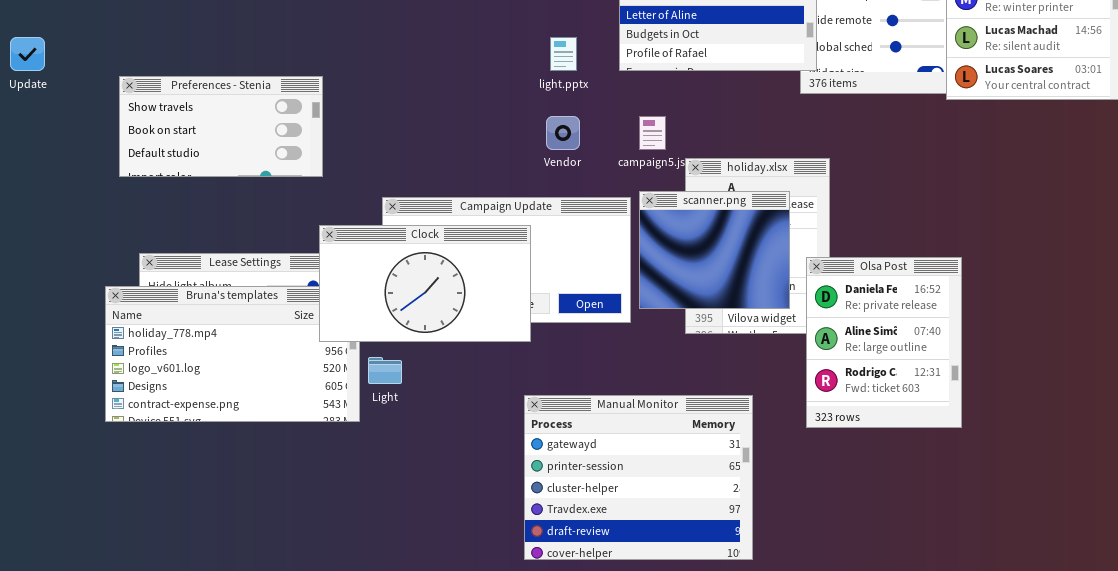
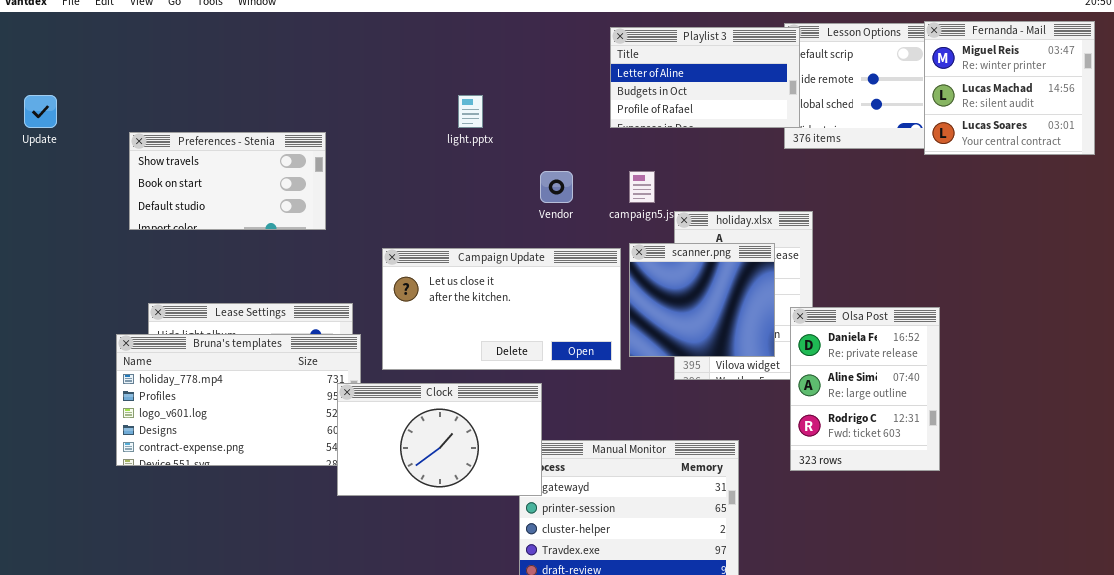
light.pptx: [550,37,577,71] -> [458,95,483,128], moved
Clock: [319,225,531,342] -> [337,383,542,496], moved

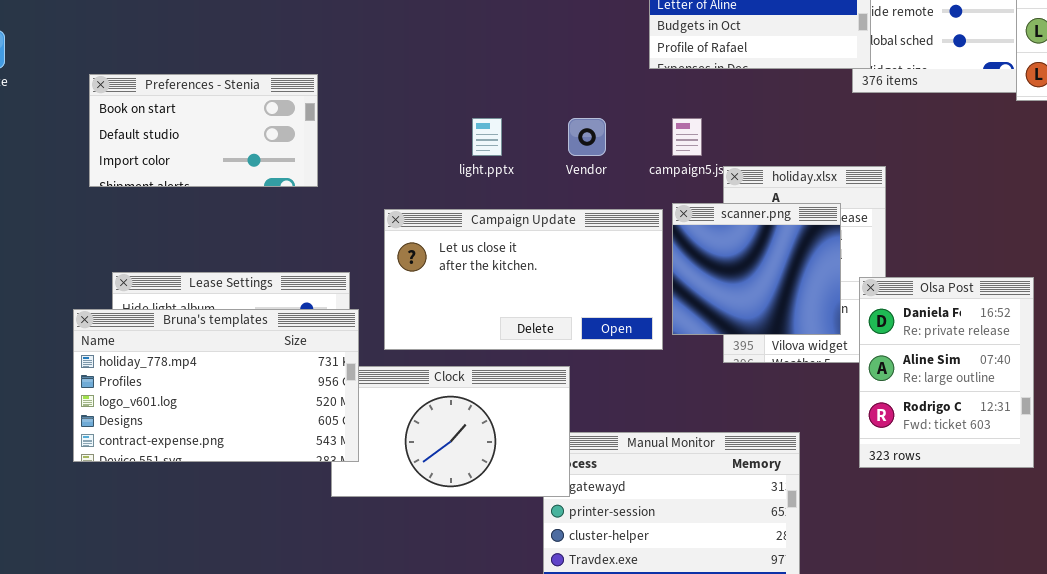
light.pptx: [458,95,483,128] -> [472,118,502,156], moved
Preferences - Stenia: [129,132,326,230] -> [89,74,318,187], scrolled down 1 row
Bruna's templates: [116,334,361,466] -> [73,309,359,462], raised

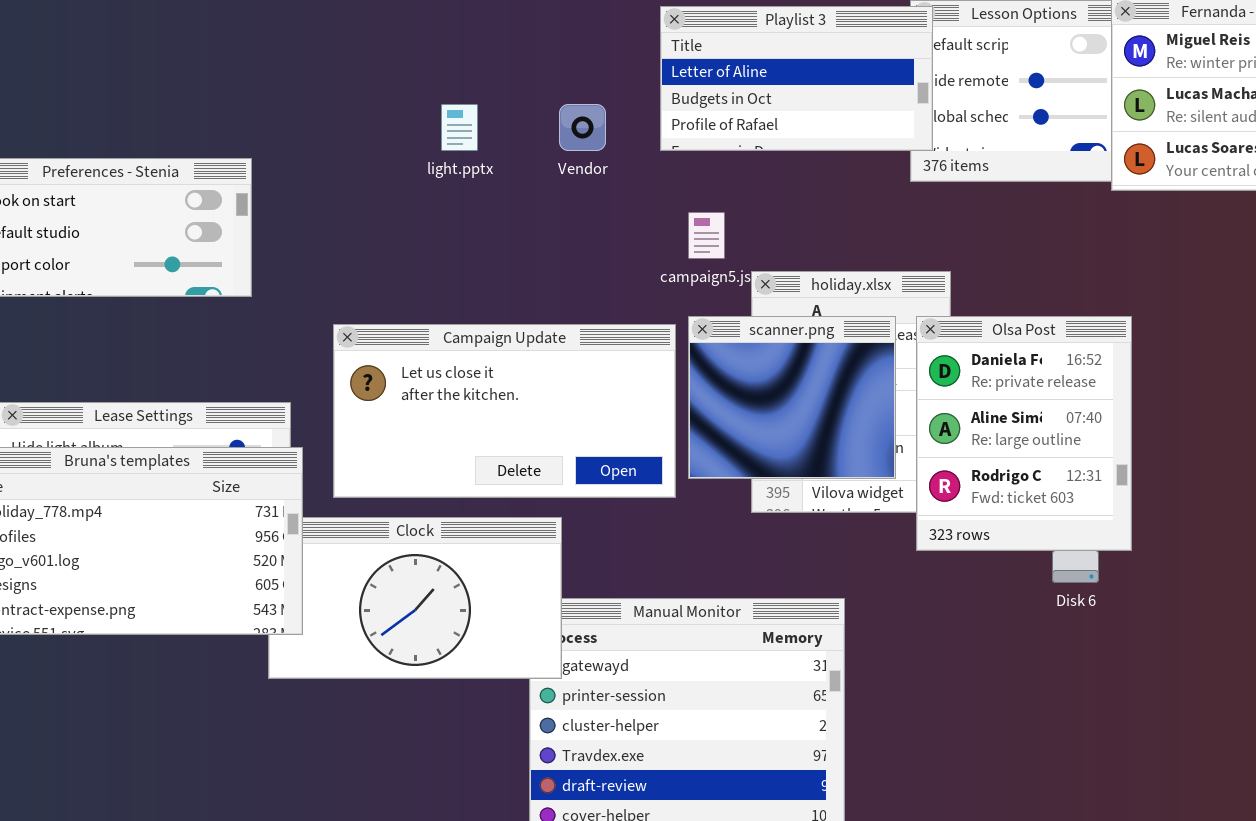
light.pptx: [472,118,502,156] -> [441,104,478,151], moved
Vendor: [568,118,606,156] -> [559,104,606,151], moved
Olsa Post: [859,277,1034,468] -> [916,316,1132,551], moved

